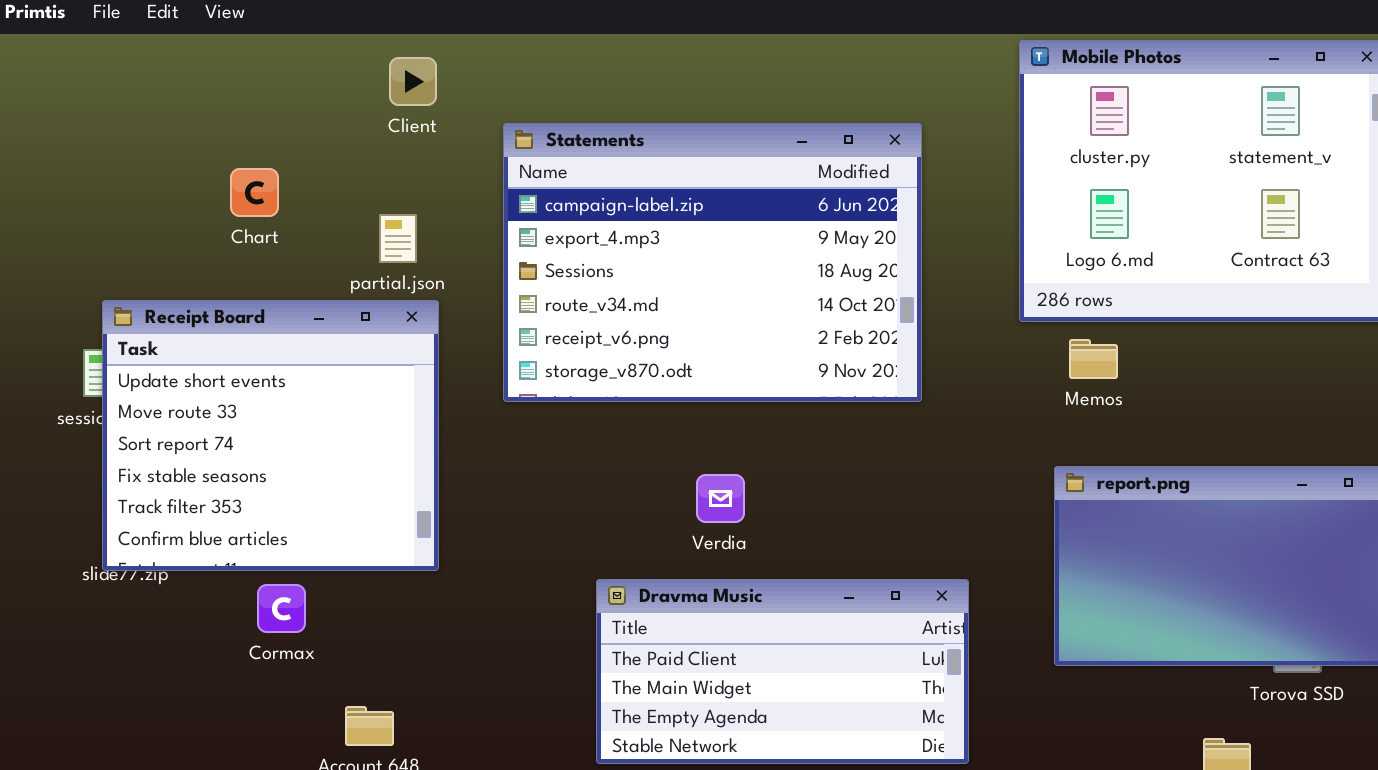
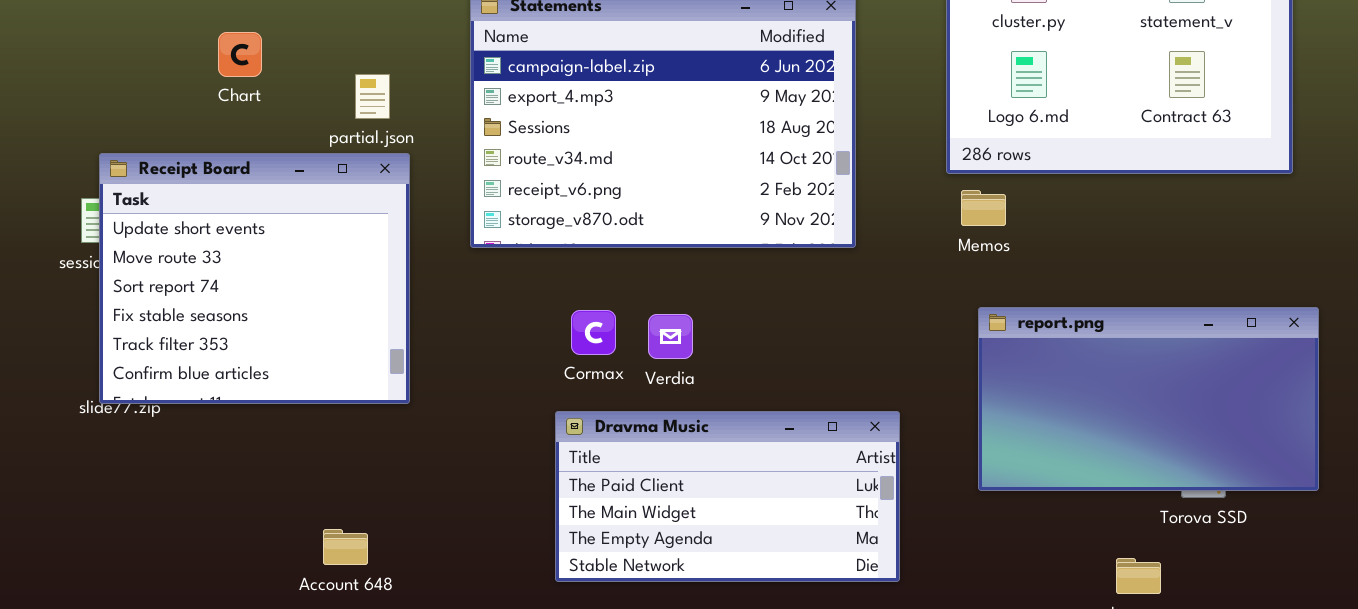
Memos: [1069,339,1118,379] -> [961,190,1006,226], moved
Cormax: [257,584,306,633] -> [571,310,616,355], moved

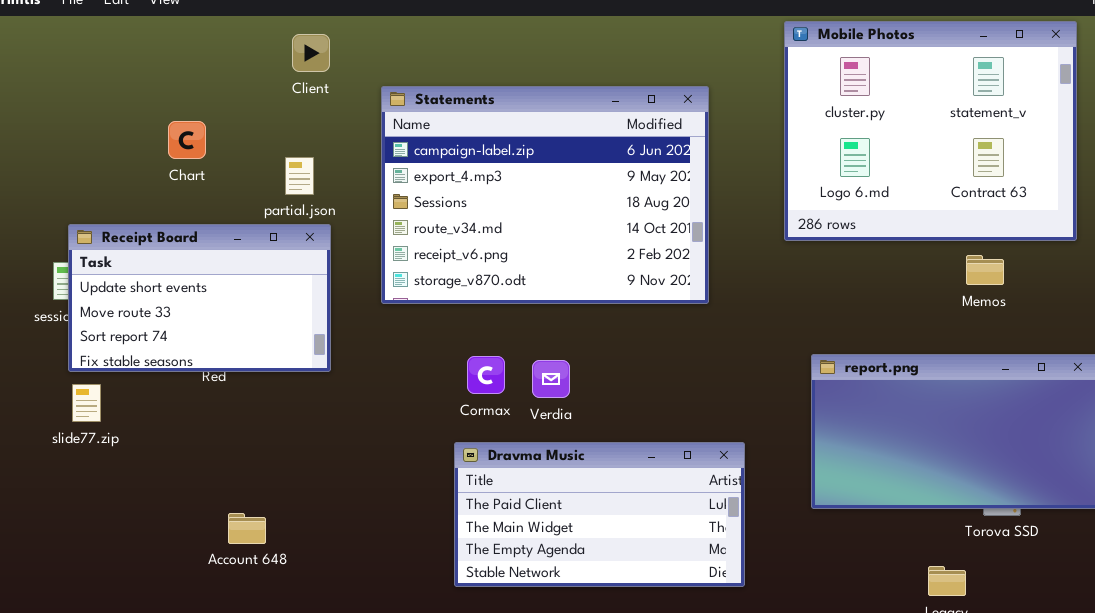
Receipt Board: [99,153,410,404] -> [68,224,331,372], resized
Memos: [961,190,1006,226] -> [966,255,1004,285], moved
Account 648: [323,529,368,565] -> [228,513,266,544], moved

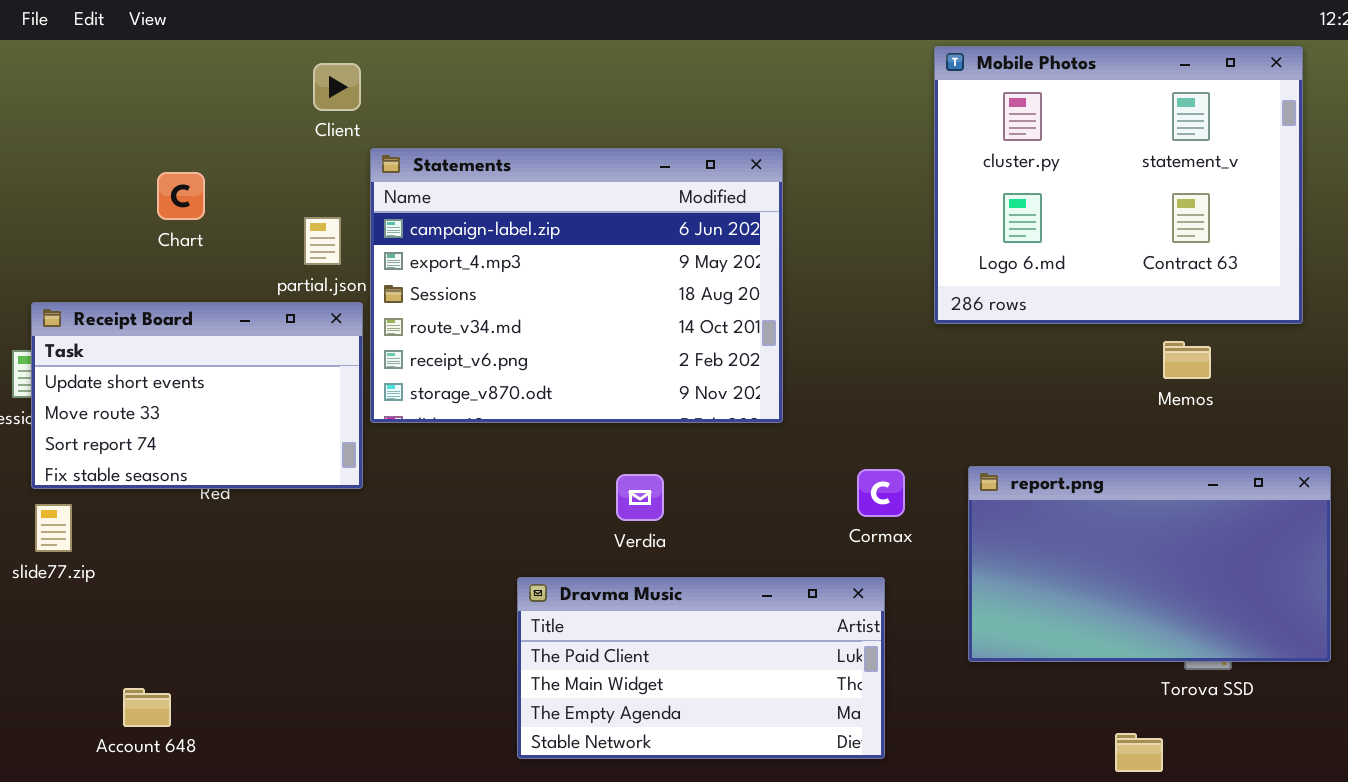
Statements: [381,86,709,304] -> [370,148,783,423], moved
Cormax: [467,356,505,394] -> [857,469,905,517], moved
Account 648: [228,513,266,544] -> [123,688,171,727], moved

